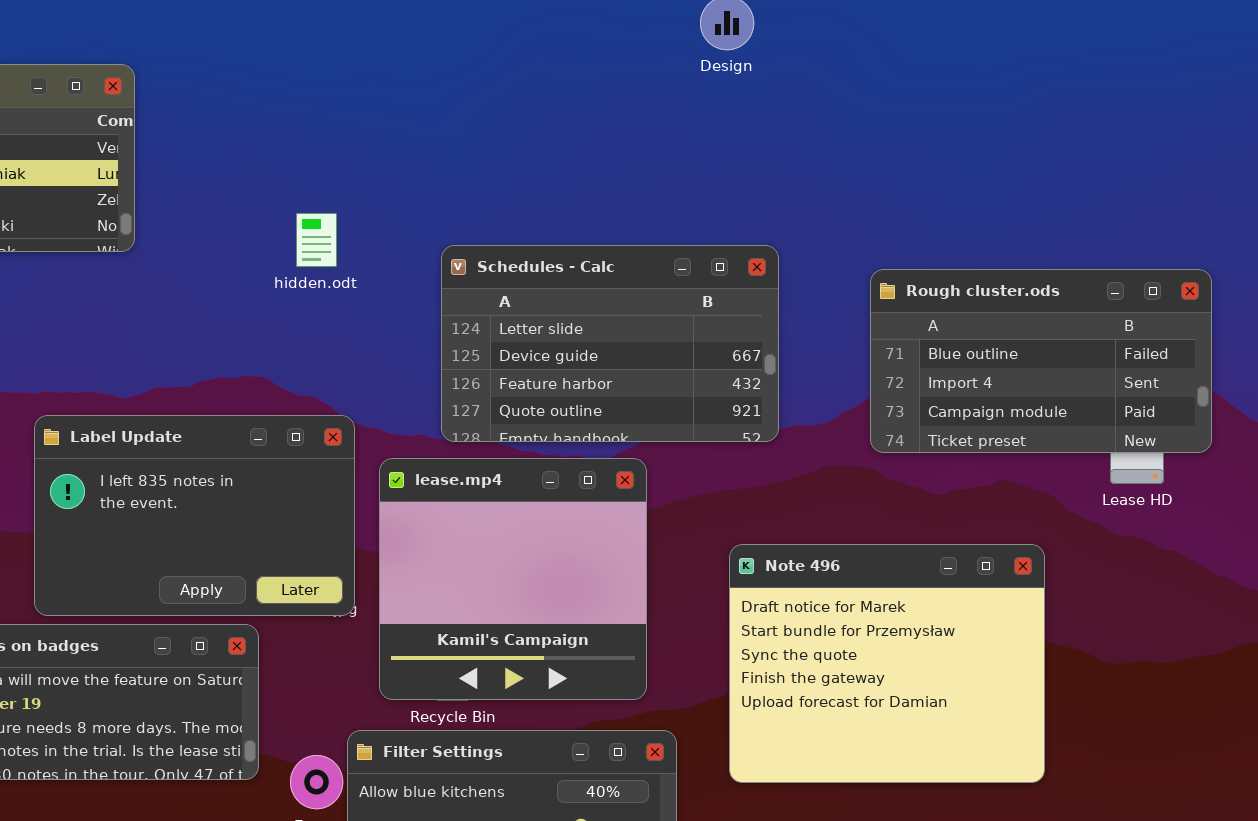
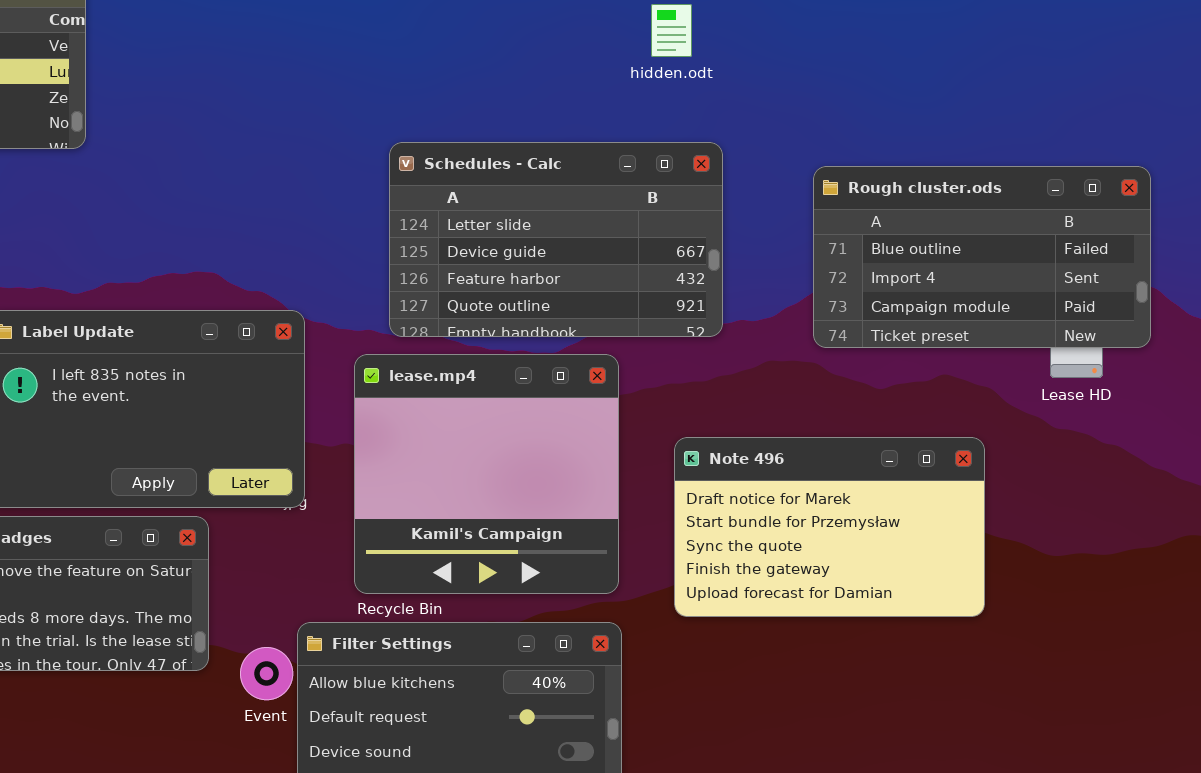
hidden.odt: [296,213,337,267] -> [651,4,692,57], moved
lease.mp4: [379,458,647,700] -> [354,354,619,594], moved
Note 496: [729,544,1045,783] -> [674,437,985,617], resized

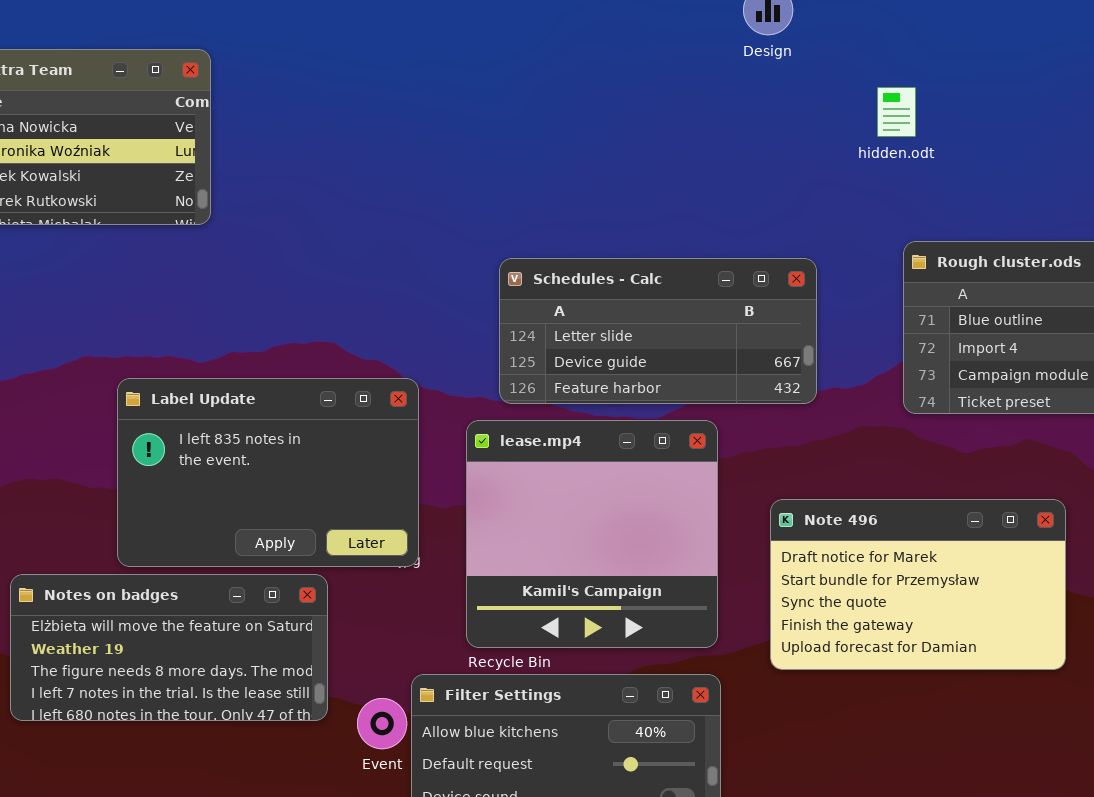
hidden.odt: [651,4,692,57] -> [877,87,916,137], moved
Schedules - Calc: [389,142,723,337] -> [499,258,817,404], resized

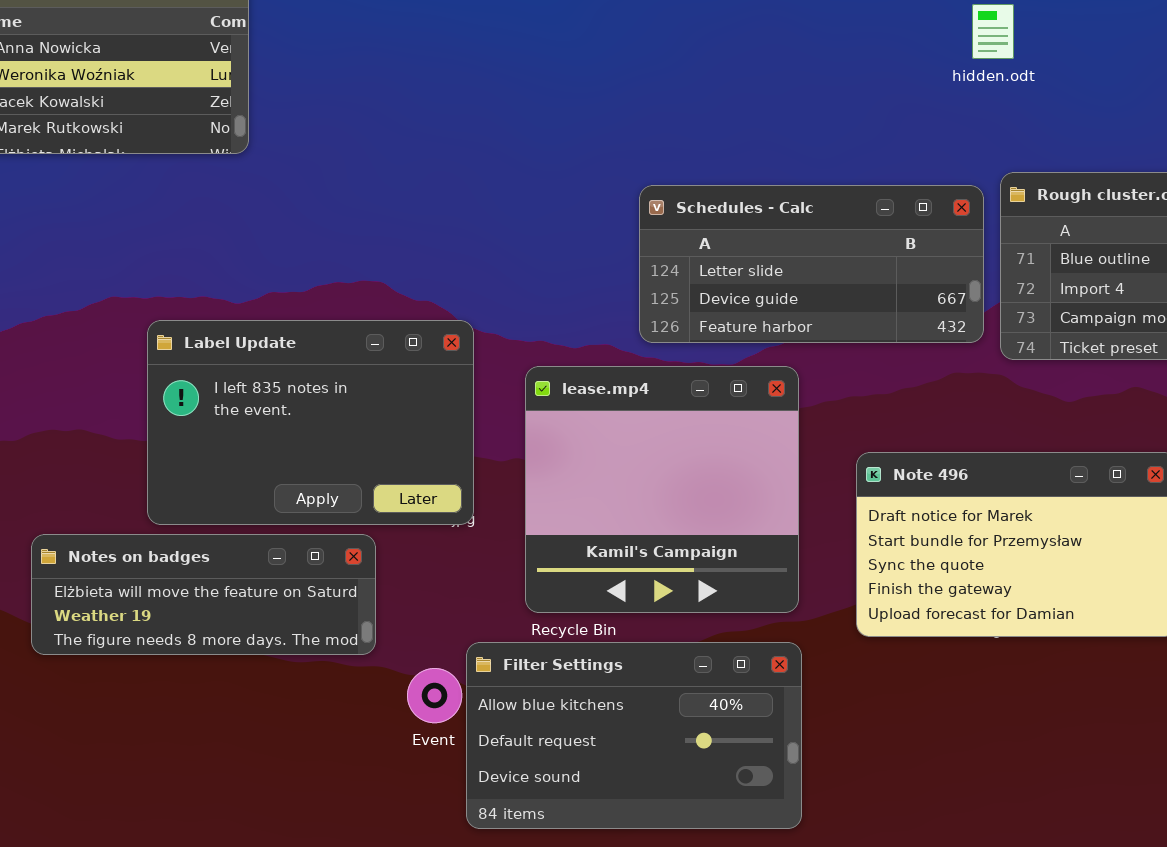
Schedules - Calc: [499,258,817,404] -> [639,185,984,343], moved
Notes on badges: [10,574,328,721] -> [31,534,376,655], resized

